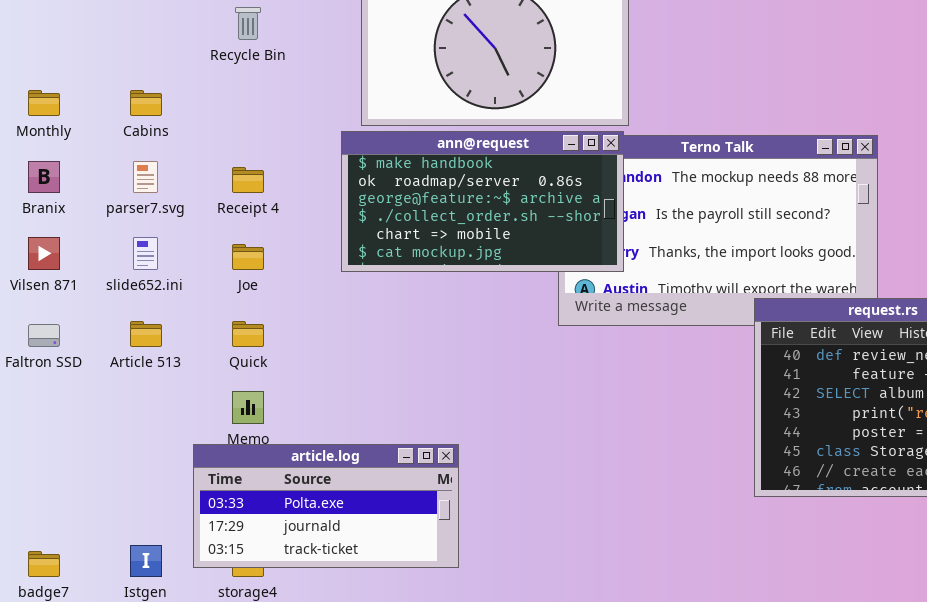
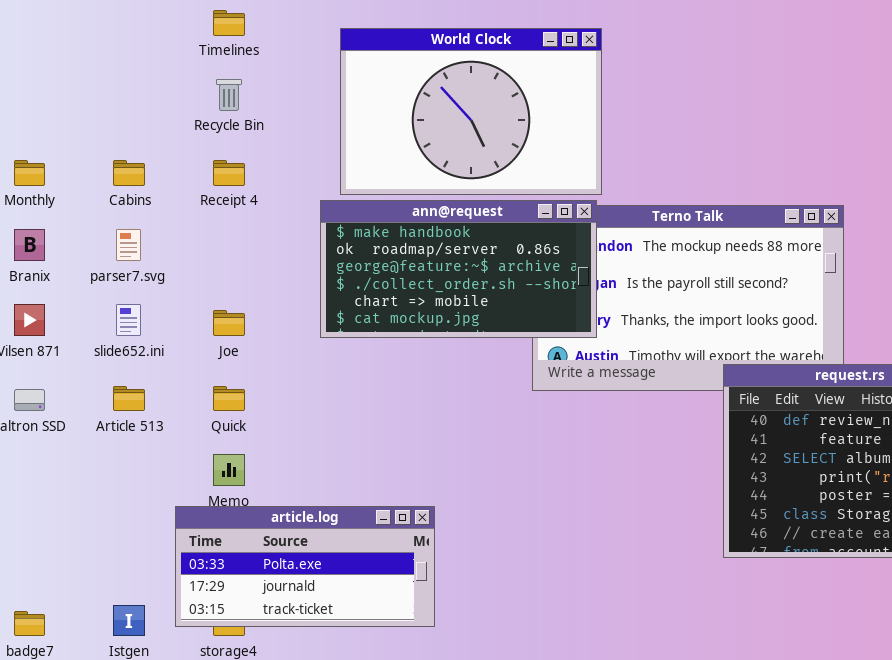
Receipt 4: [232,167,264,193] -> [213,160,245,186], moved

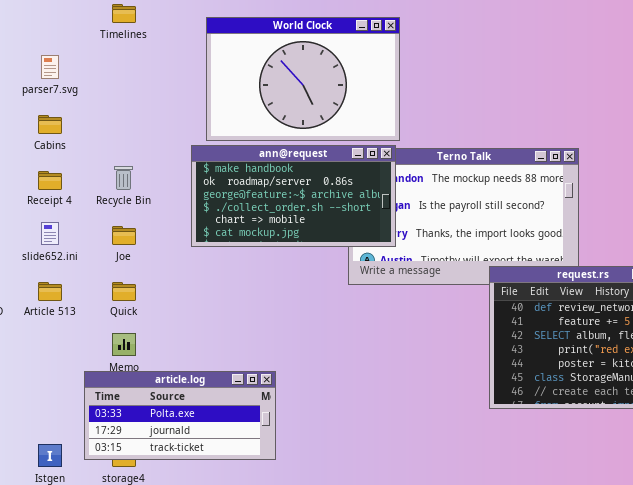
Recycle Bin: [216,79,242,111] -> [114,166,133,190], moved
Receipt 4: [213,160,245,186] -> [38,171,62,190], moved
parser7.svg: [116,229,141,261] -> [41,55,59,79], moved

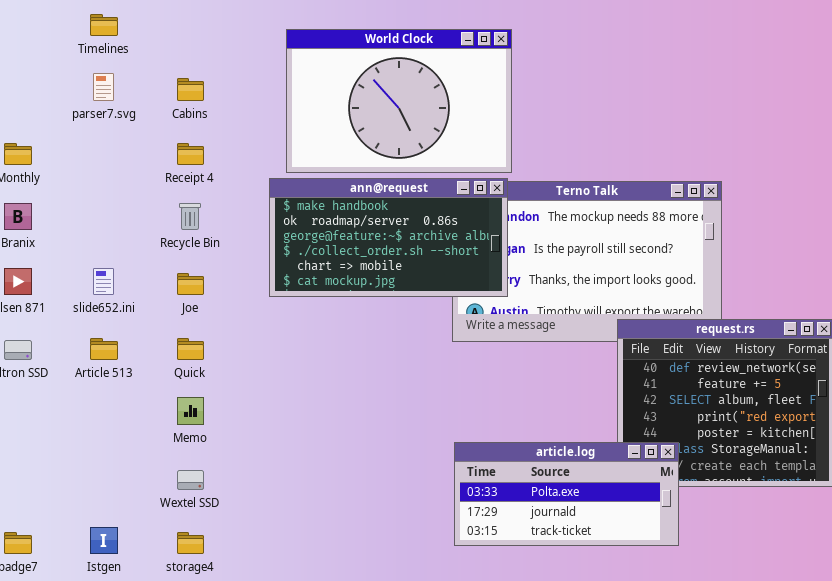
Timelines: [112,4,136,23] -> [90,14,118,36], moved
Cabins: [38,115,62,134] -> [177,78,204,101], moved
Receipt 4: [38,171,62,190] -> [177,143,204,165], moved
article.log: [84,371,276,460] -> [454,442,679,546], moved

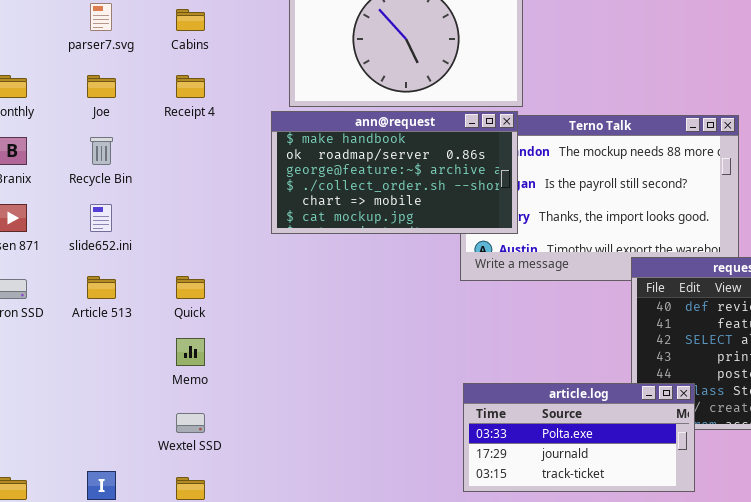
Recycle Bin: [179,203,201,230] -> [90,137,113,165], moved
Joe: [177,273,204,295] -> [87,75,116,98], moved

